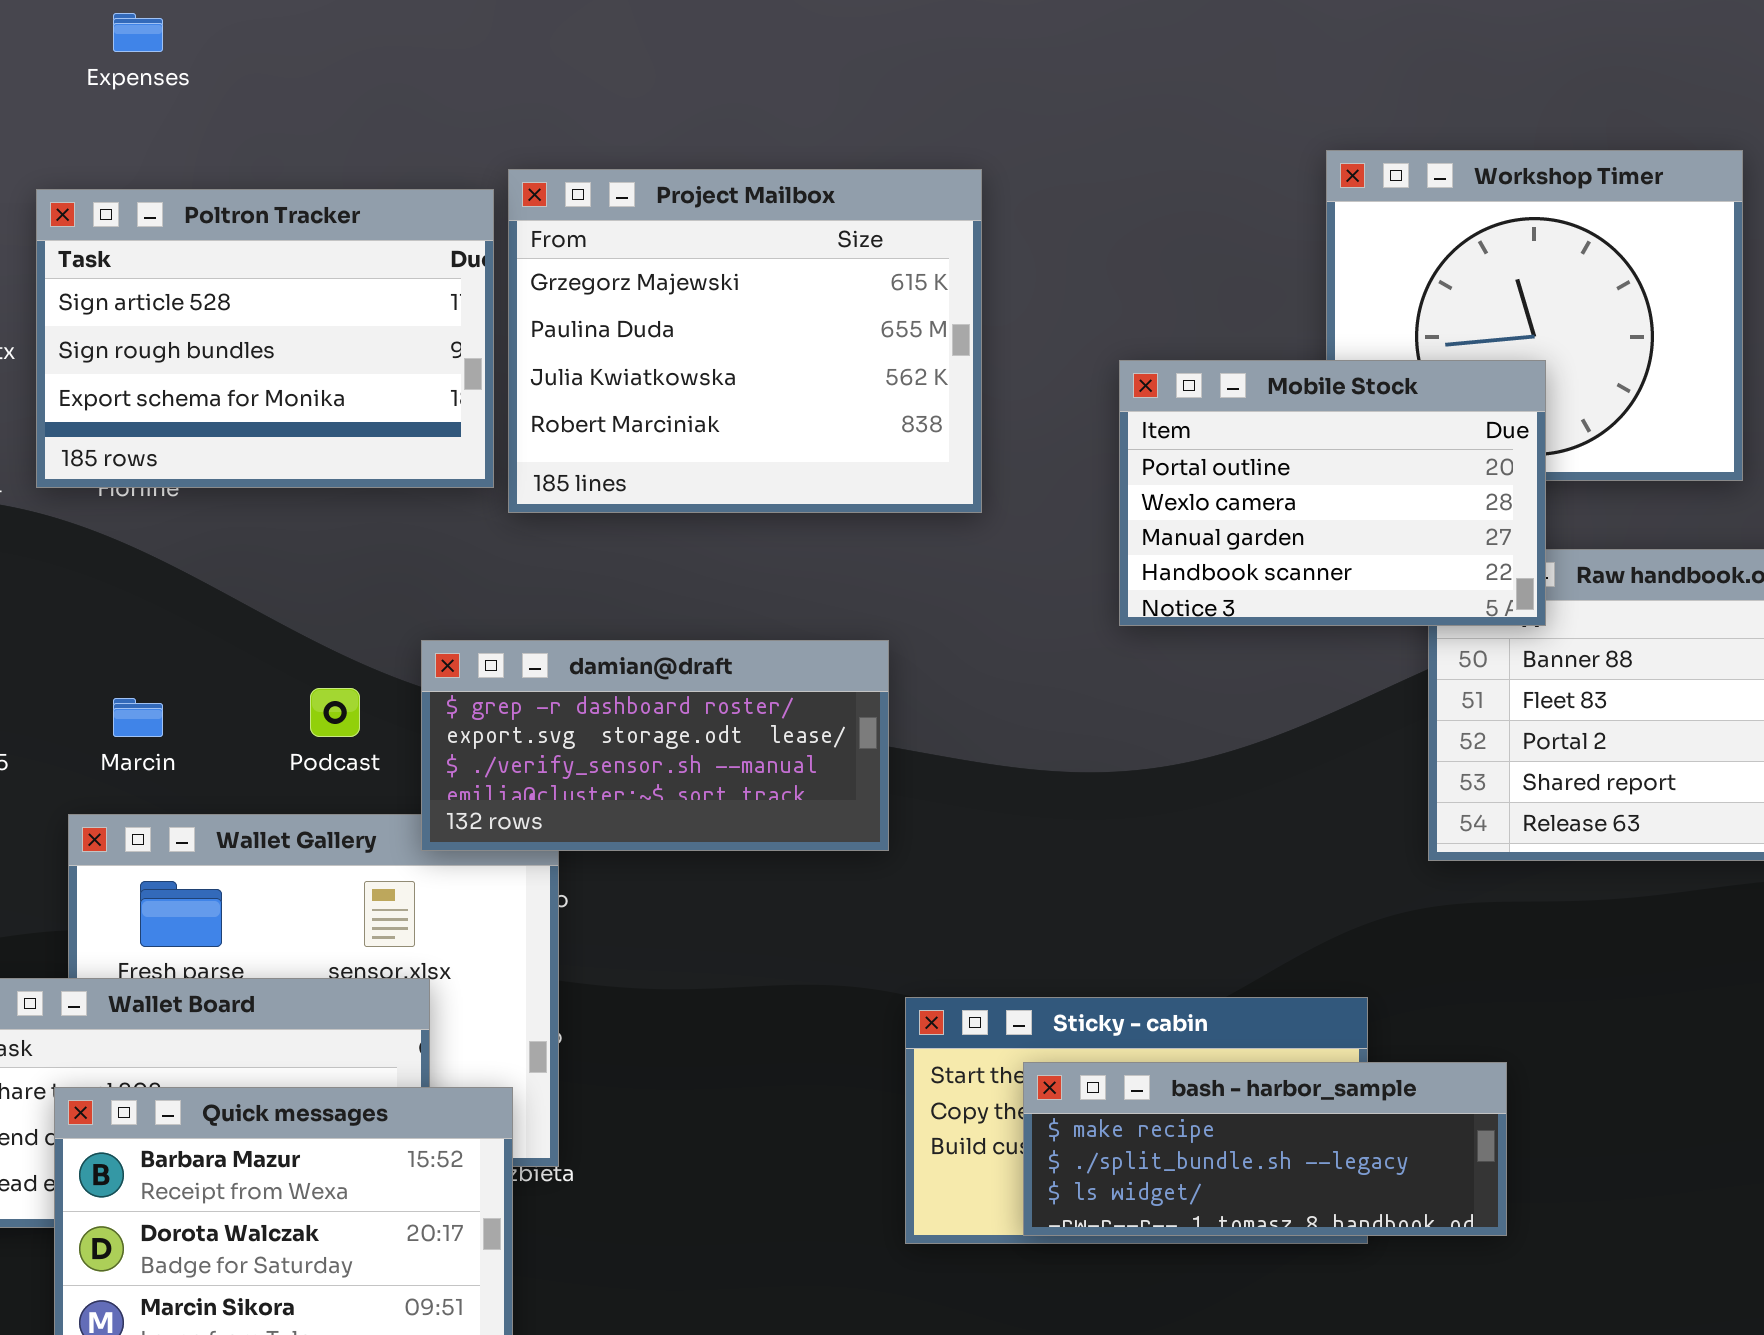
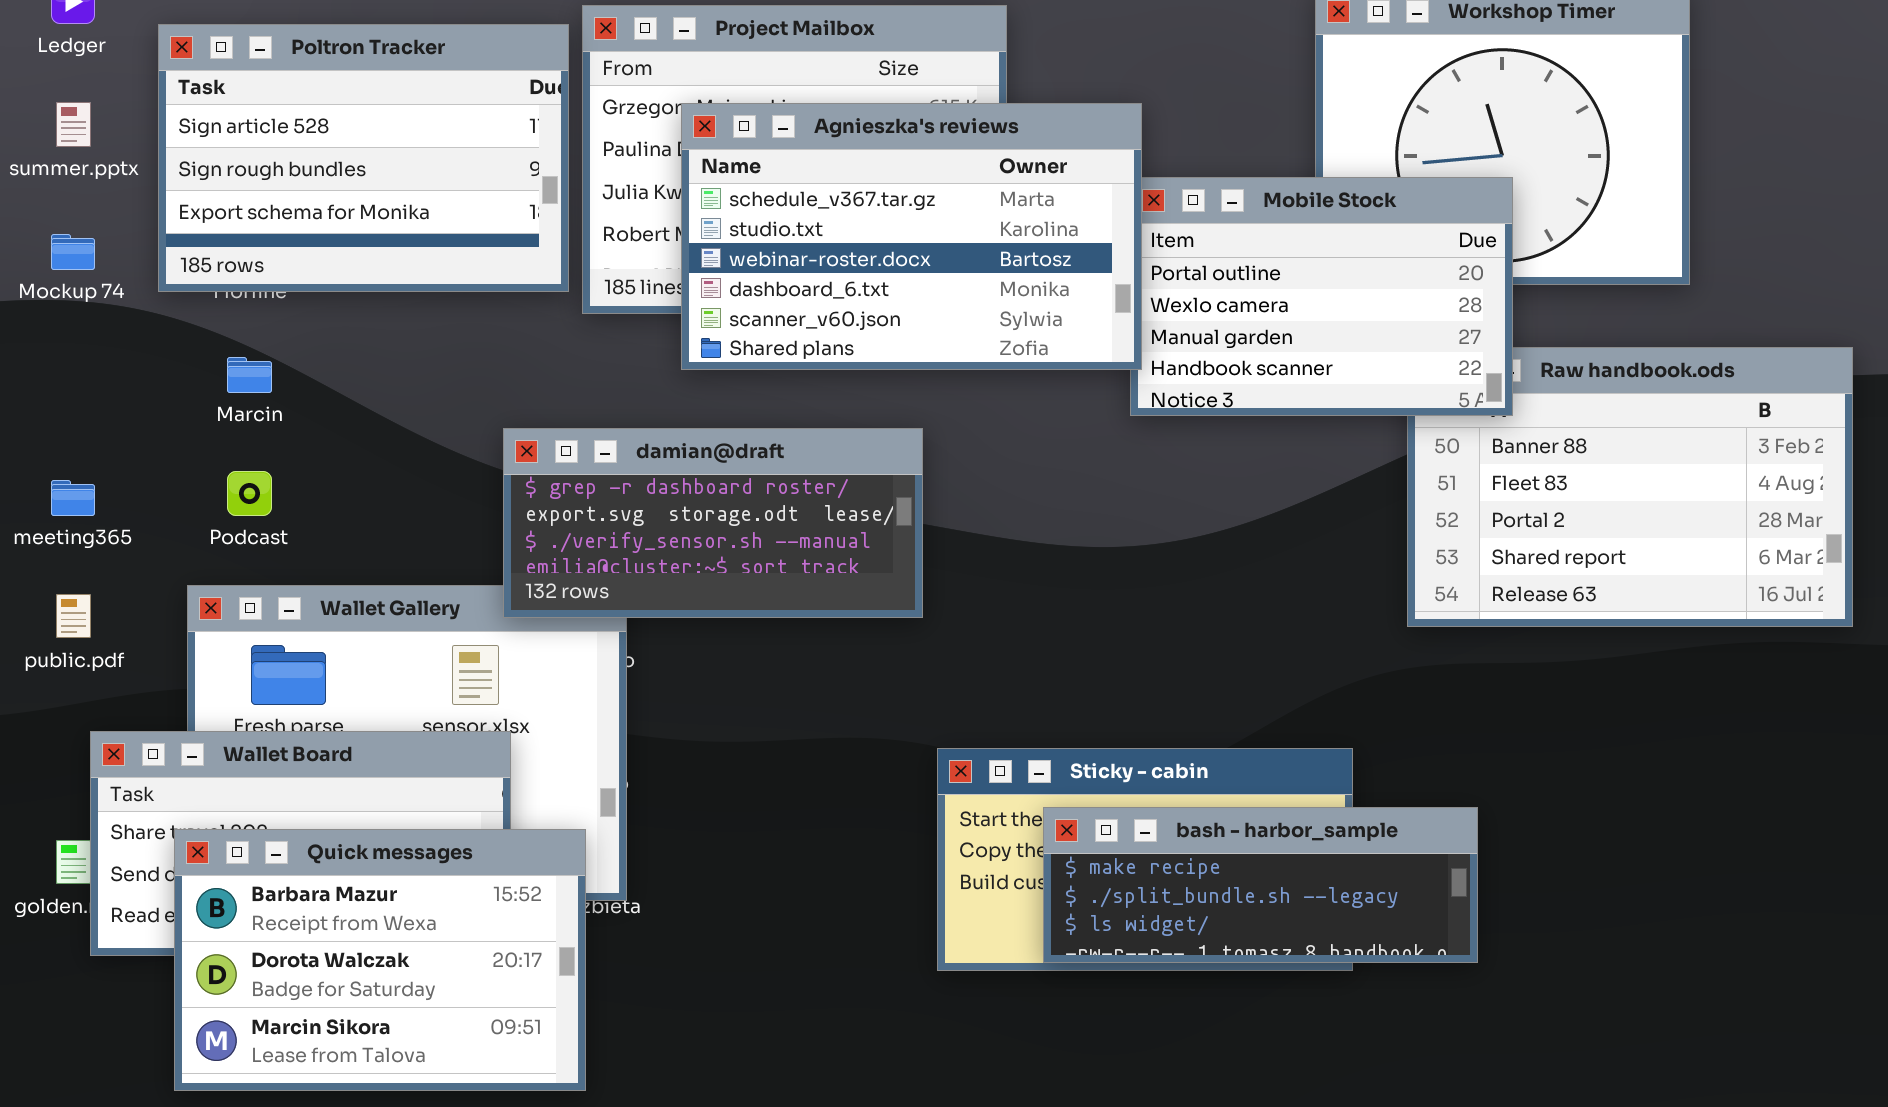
Agnieszka's reviews: none -> [681,103,1142,370], opened
Podcast: [310,688,360,737] -> [227,471,272,516], moved
Marcin: [113,698,163,737] -> [227,357,272,393], moved

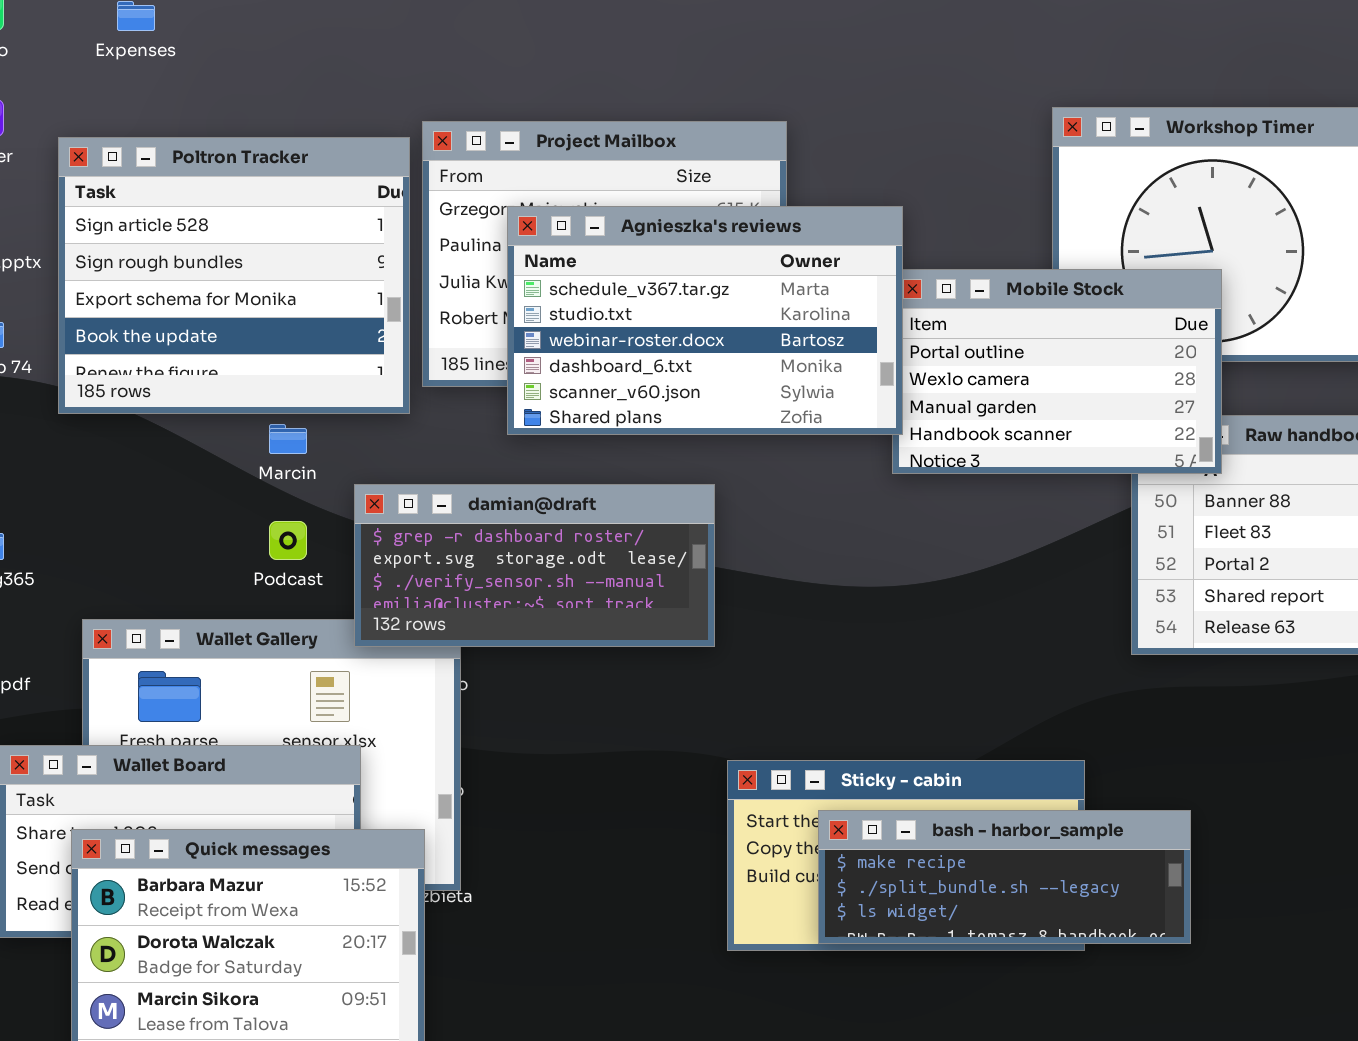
Poltron Tracker: [158,24,569,292] -> [58,137,410,414], resized
Marcin: [227,357,272,393] -> [269,424,307,454], moved
Podcast: [227,471,272,516] -> [269,521,307,560], moved

